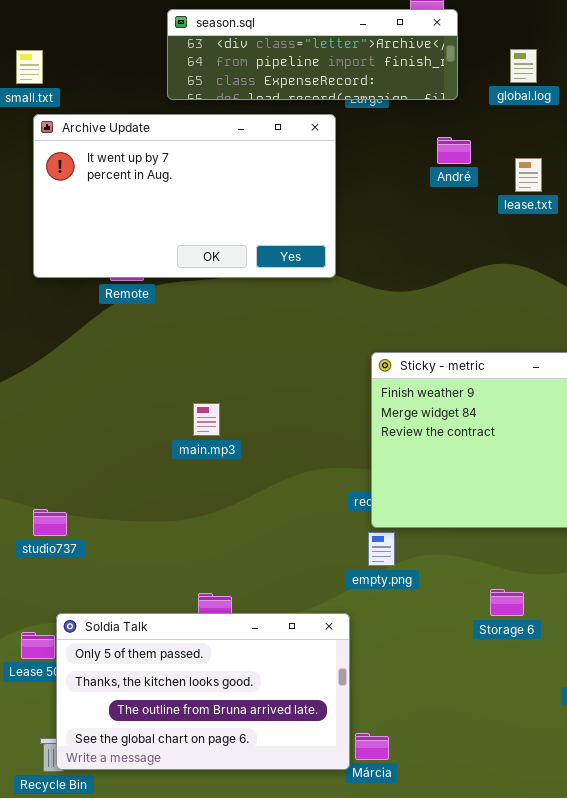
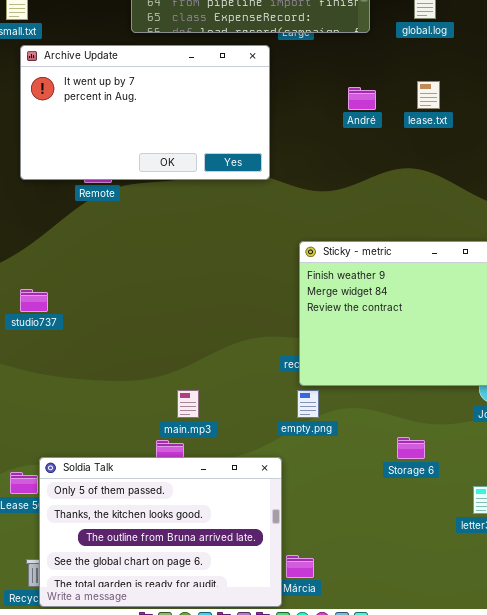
André: [437,137,471,164] -> [348,87,376,110], moved
main.mp3: [193,403,220,436] -> [177,390,199,418], moved
studio737: [33,509,67,536] -> [20,289,48,312], moved
Soldia Talk: [56,613,350,770] -> [39,457,282,607], resized

